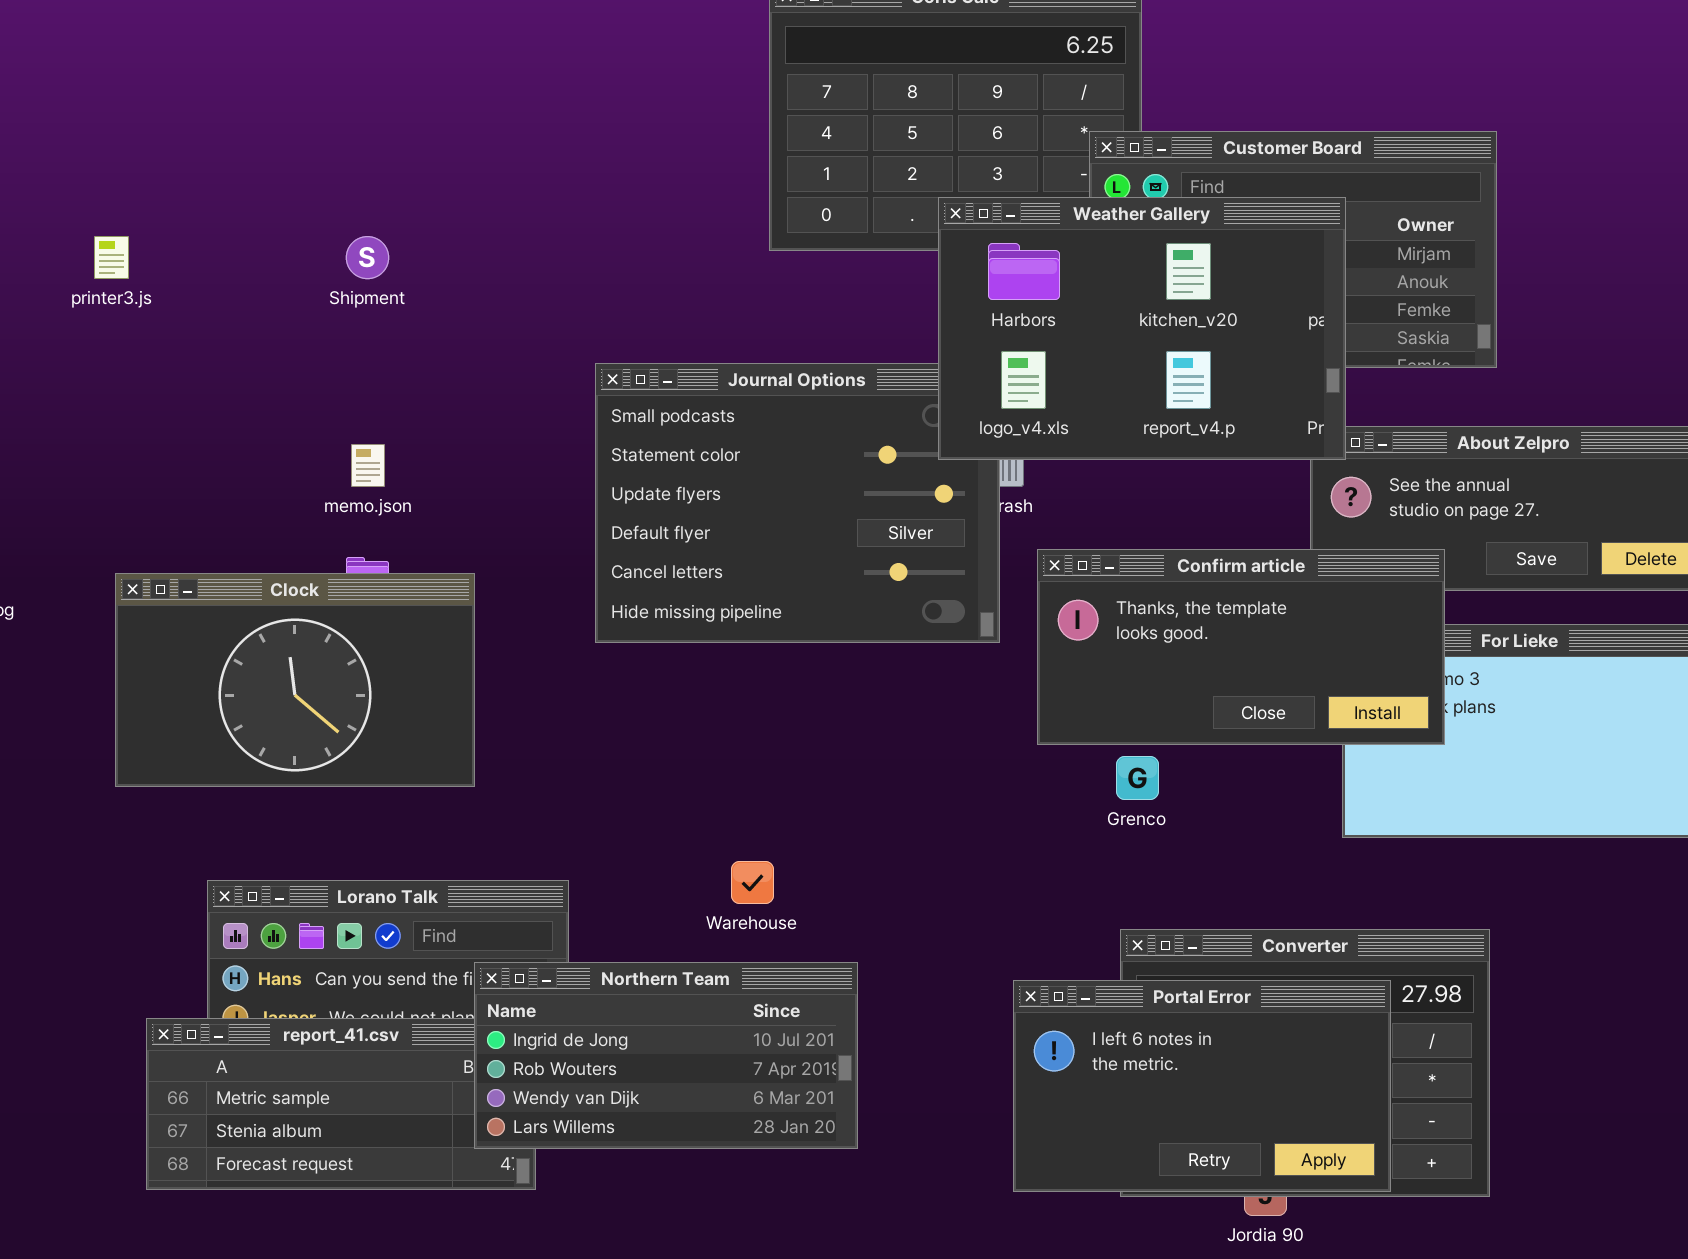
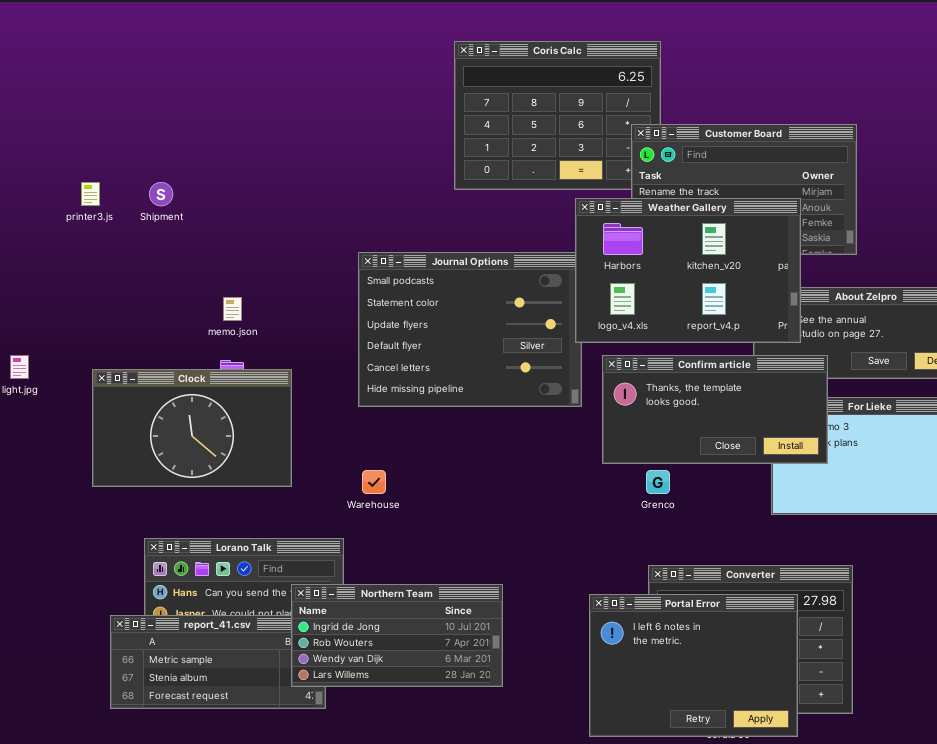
Weather Gallery: [938,197,1346,460] -> [575,198,801,343], moved
Shipment: [346,236,389,279] -> [149,182,173,206], moved
Warehouse: [731,861,774,904] -> [362,470,386,494], moved
Portal Error: [1013,980,1391,1192] -> [589,594,798,737], resized

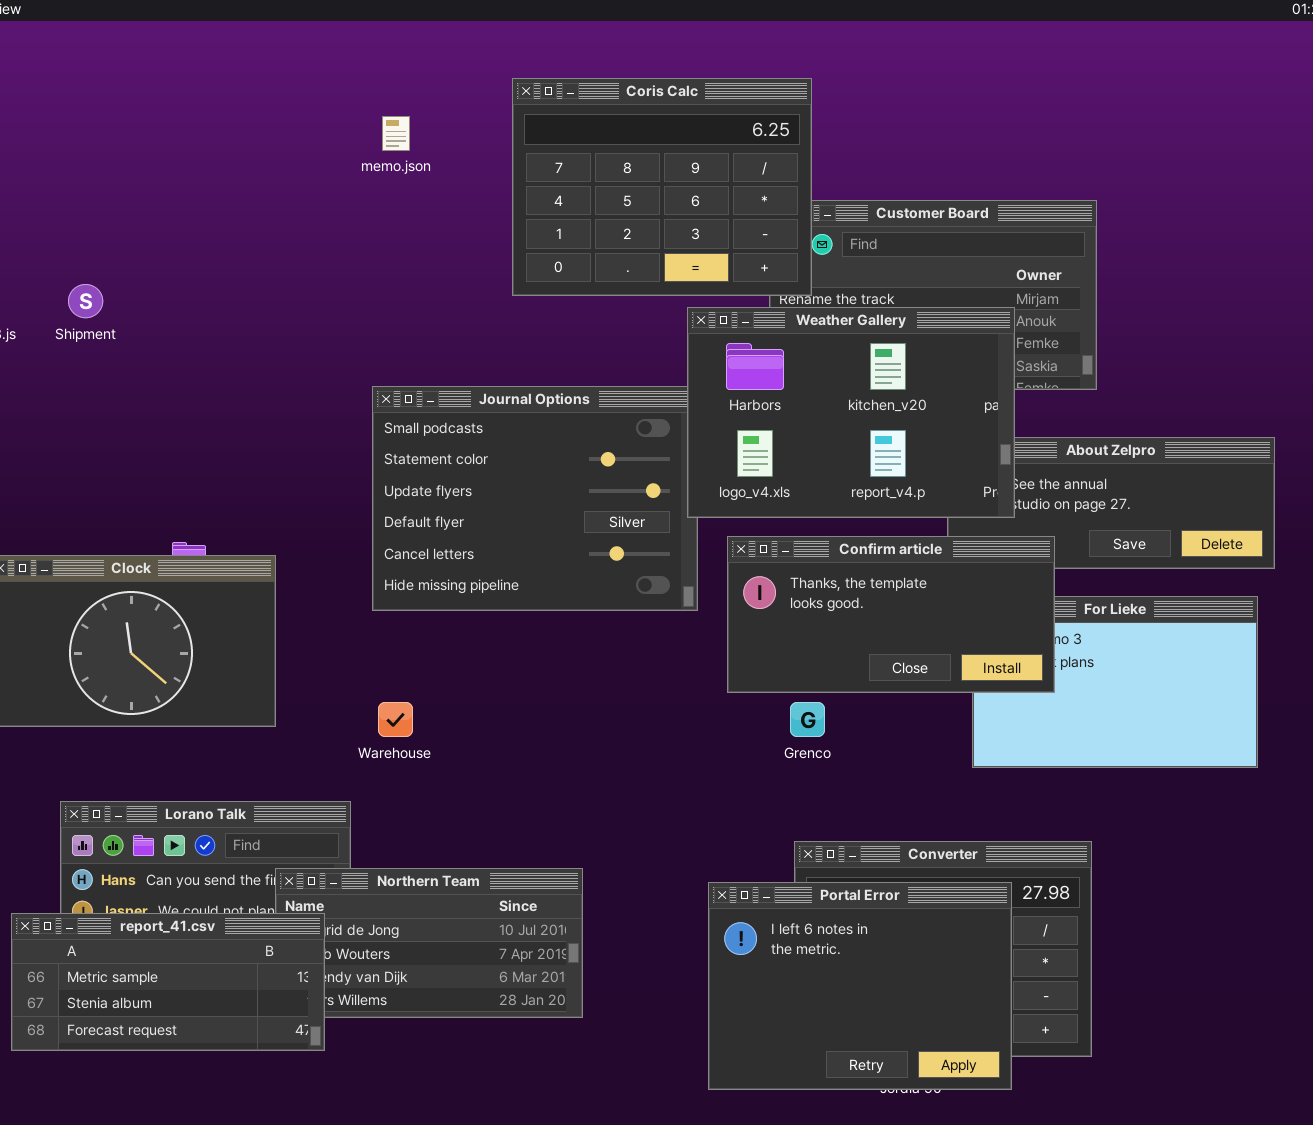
Coris Calc: [454,41,661,190] -> [512,78,812,296], raised
memo.json: [223,297,242,321] -> [382,116,410,151], moved
report_41.csv: [110,615,326,709] -> [11,913,325,1051], raised

